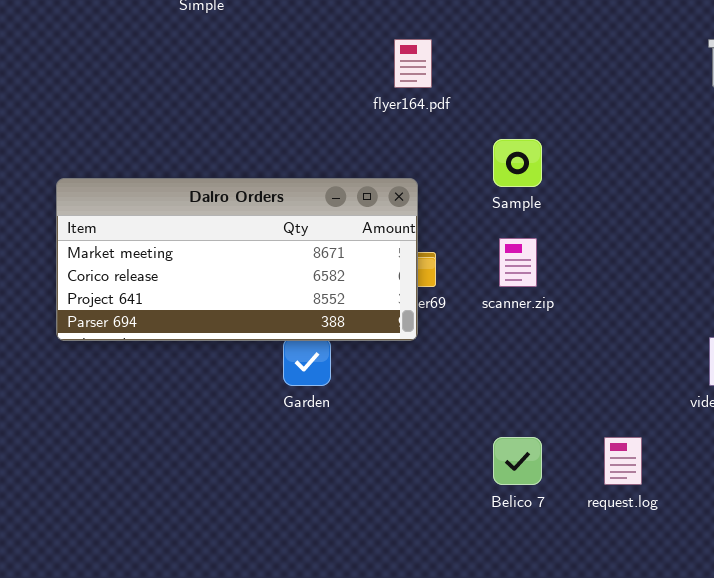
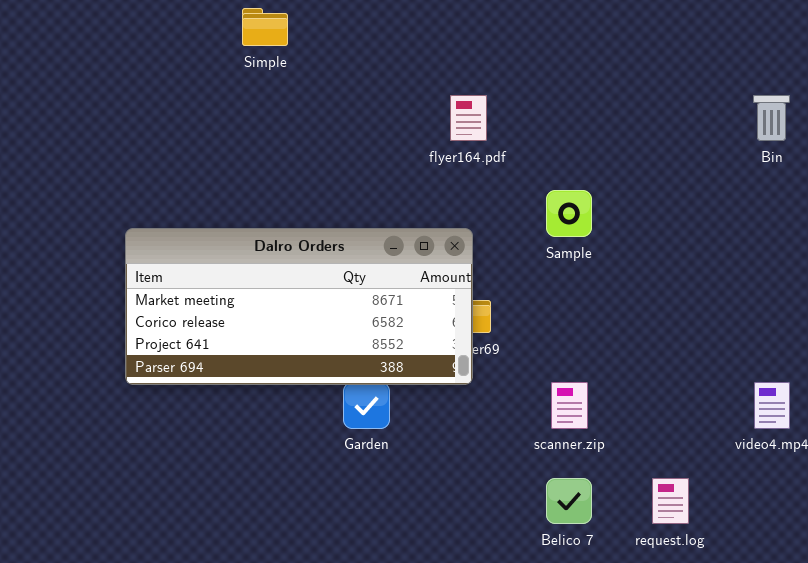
scanner.zip: [499,238,537,287] -> [551,382,588,429], moved

